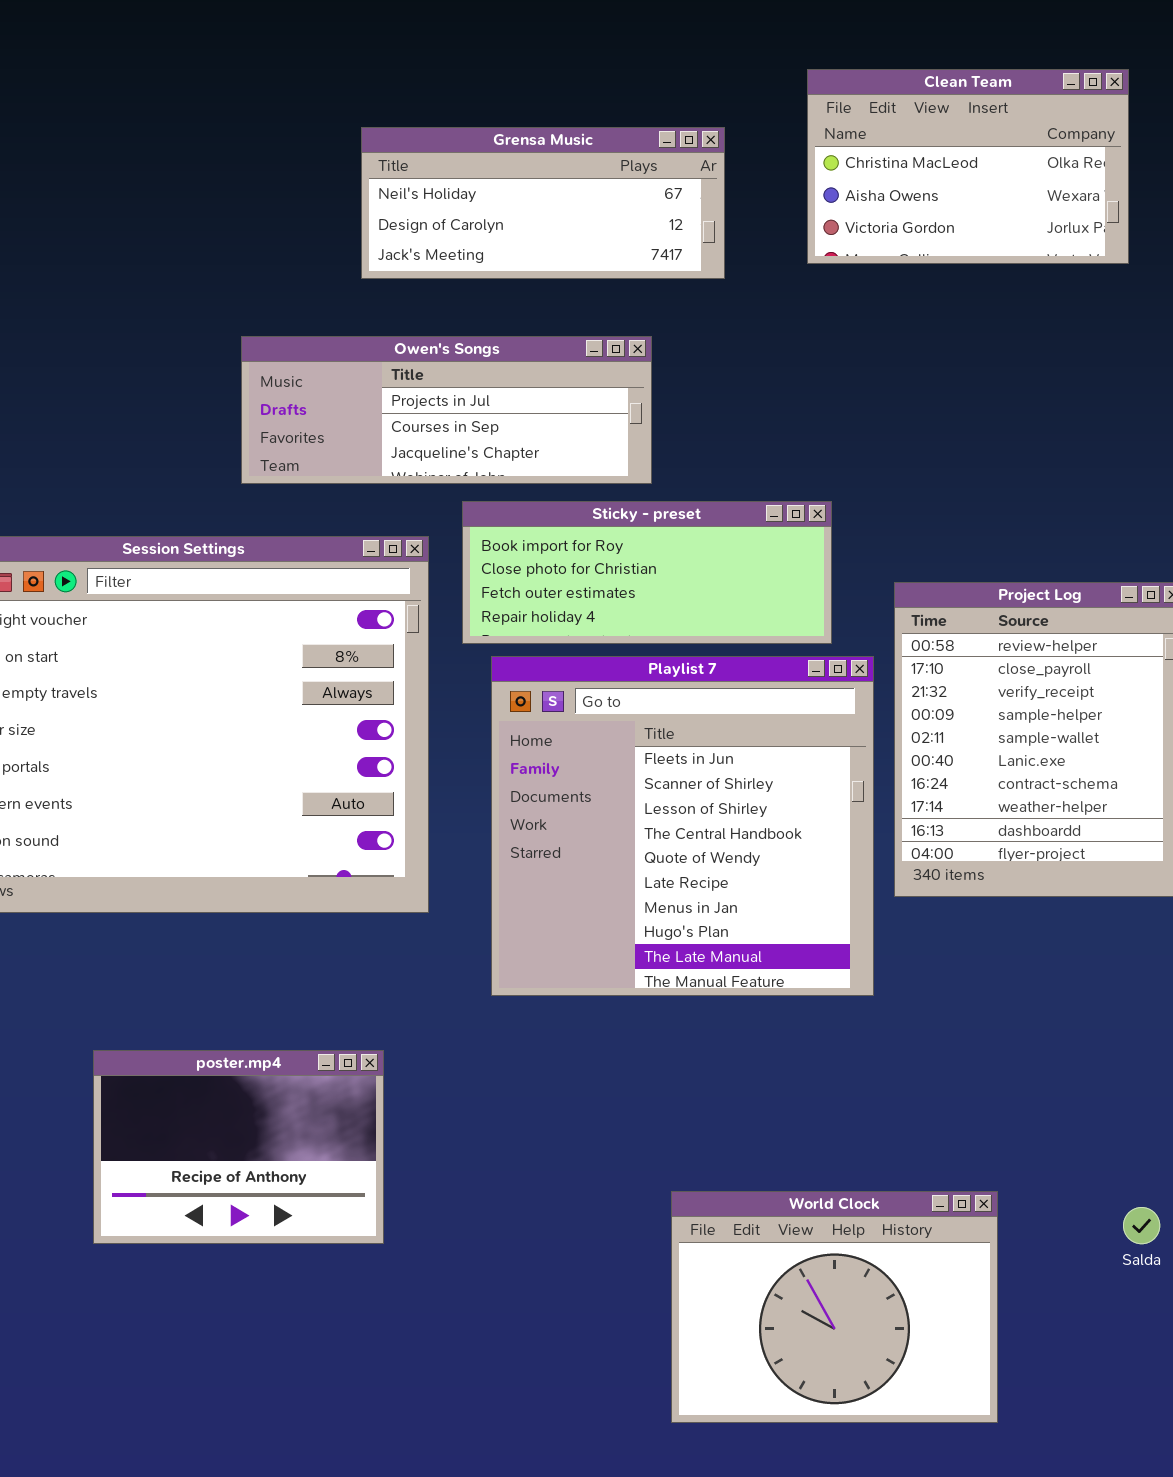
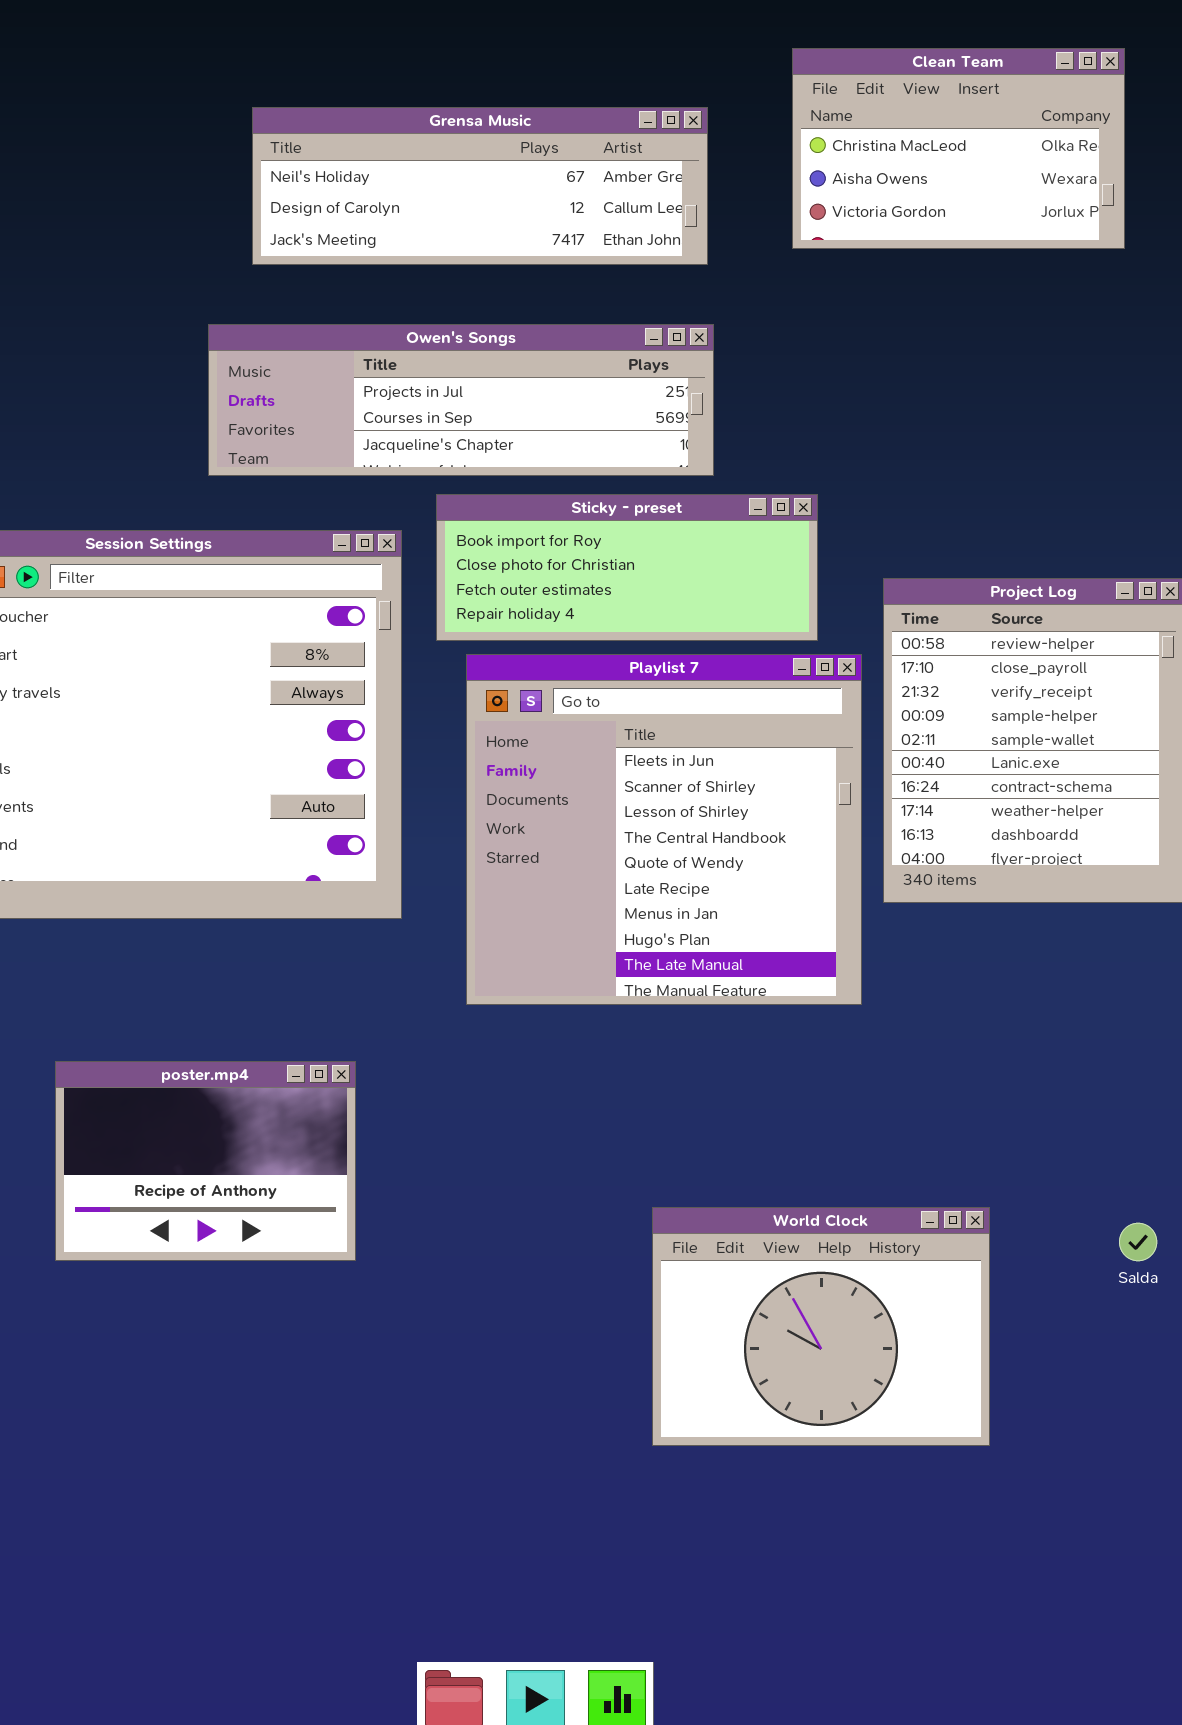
Grensa Music: [361,127,725,279] -> [252,107,708,265], resized
Owen's Songs: [241,336,652,484] -> [208,324,714,476], resized

